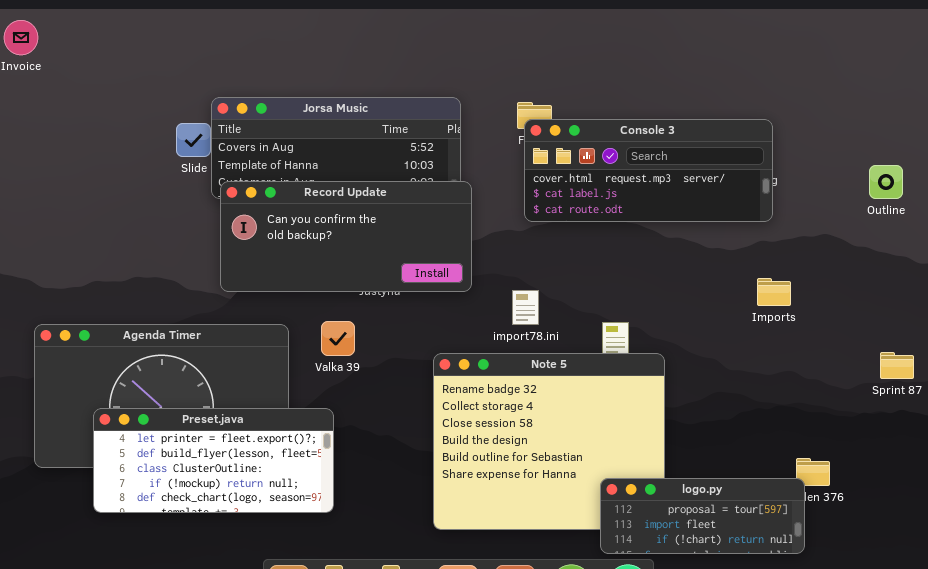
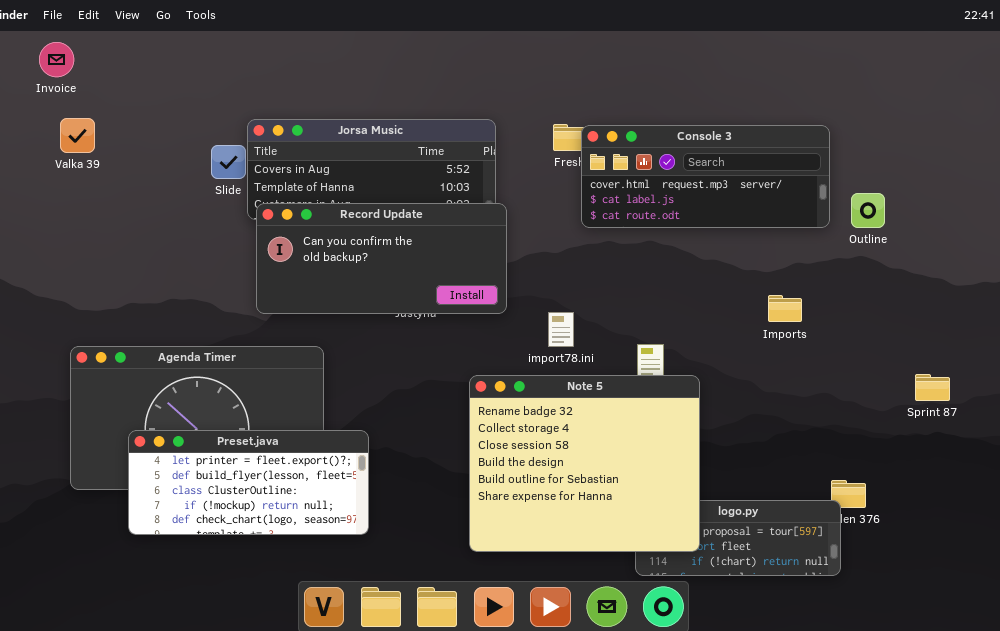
Console 3: [524,119,773,222] -> [581,125,830,228], moved
Outline: [869,165,903,199] -> [851,193,885,228], moved
Imports: [757,278,791,306] -> [768,295,802,322], moved
Valka 39: [321,321,355,356] -> [60,118,95,153], moved
Note 5: [433,353,665,530] -> [469,375,700,552], raised

